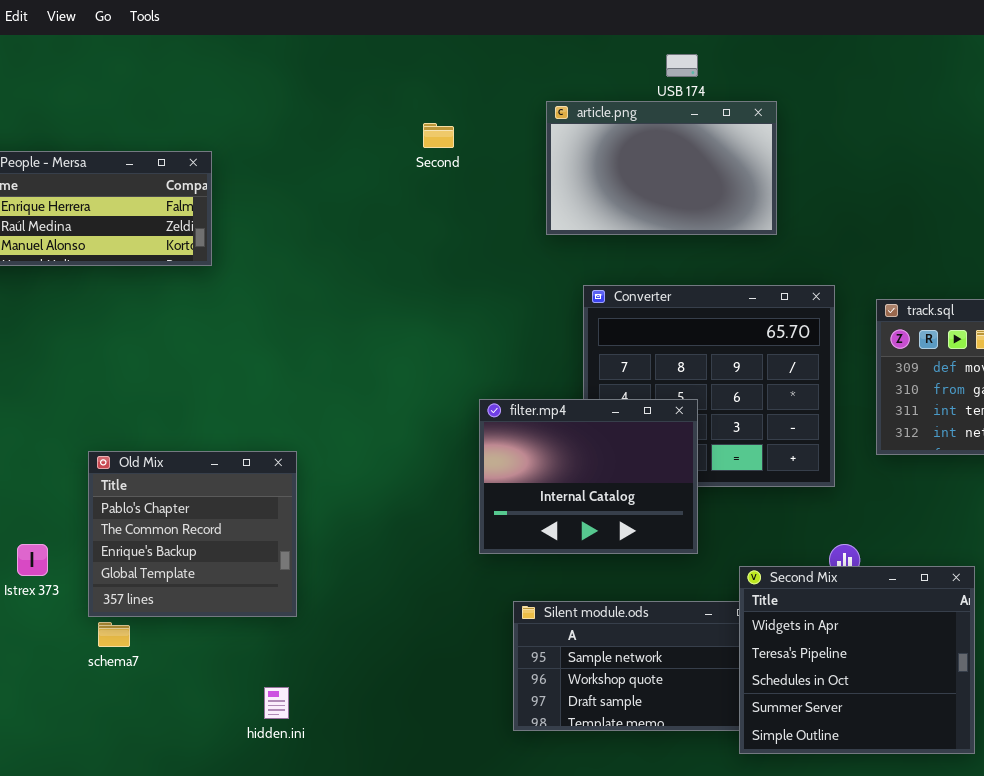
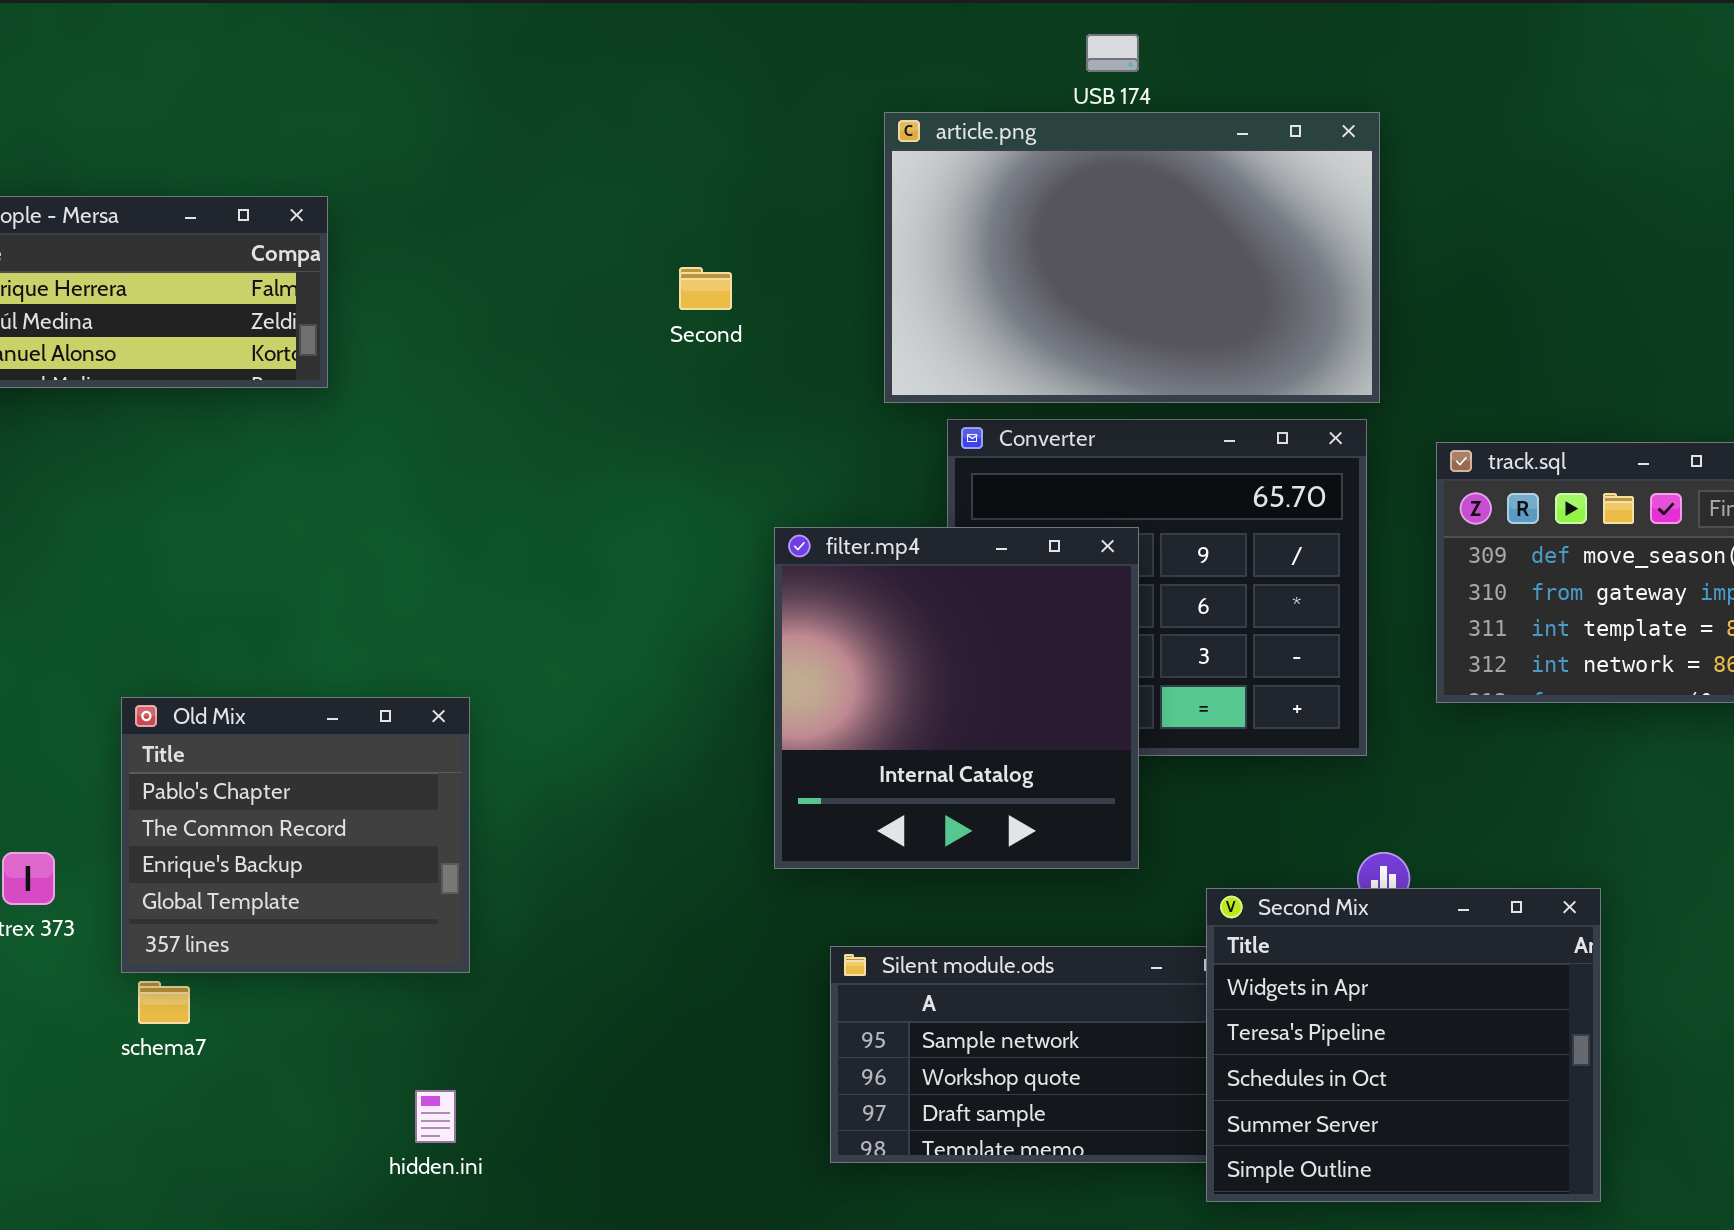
article.png: [546,101,777,235] -> [884,112,1380,403], resized
Second: [423,123,454,148] -> [679,267,732,310], moved
filter.mp4: [479,399,698,554] -> [774,527,1139,869], resized

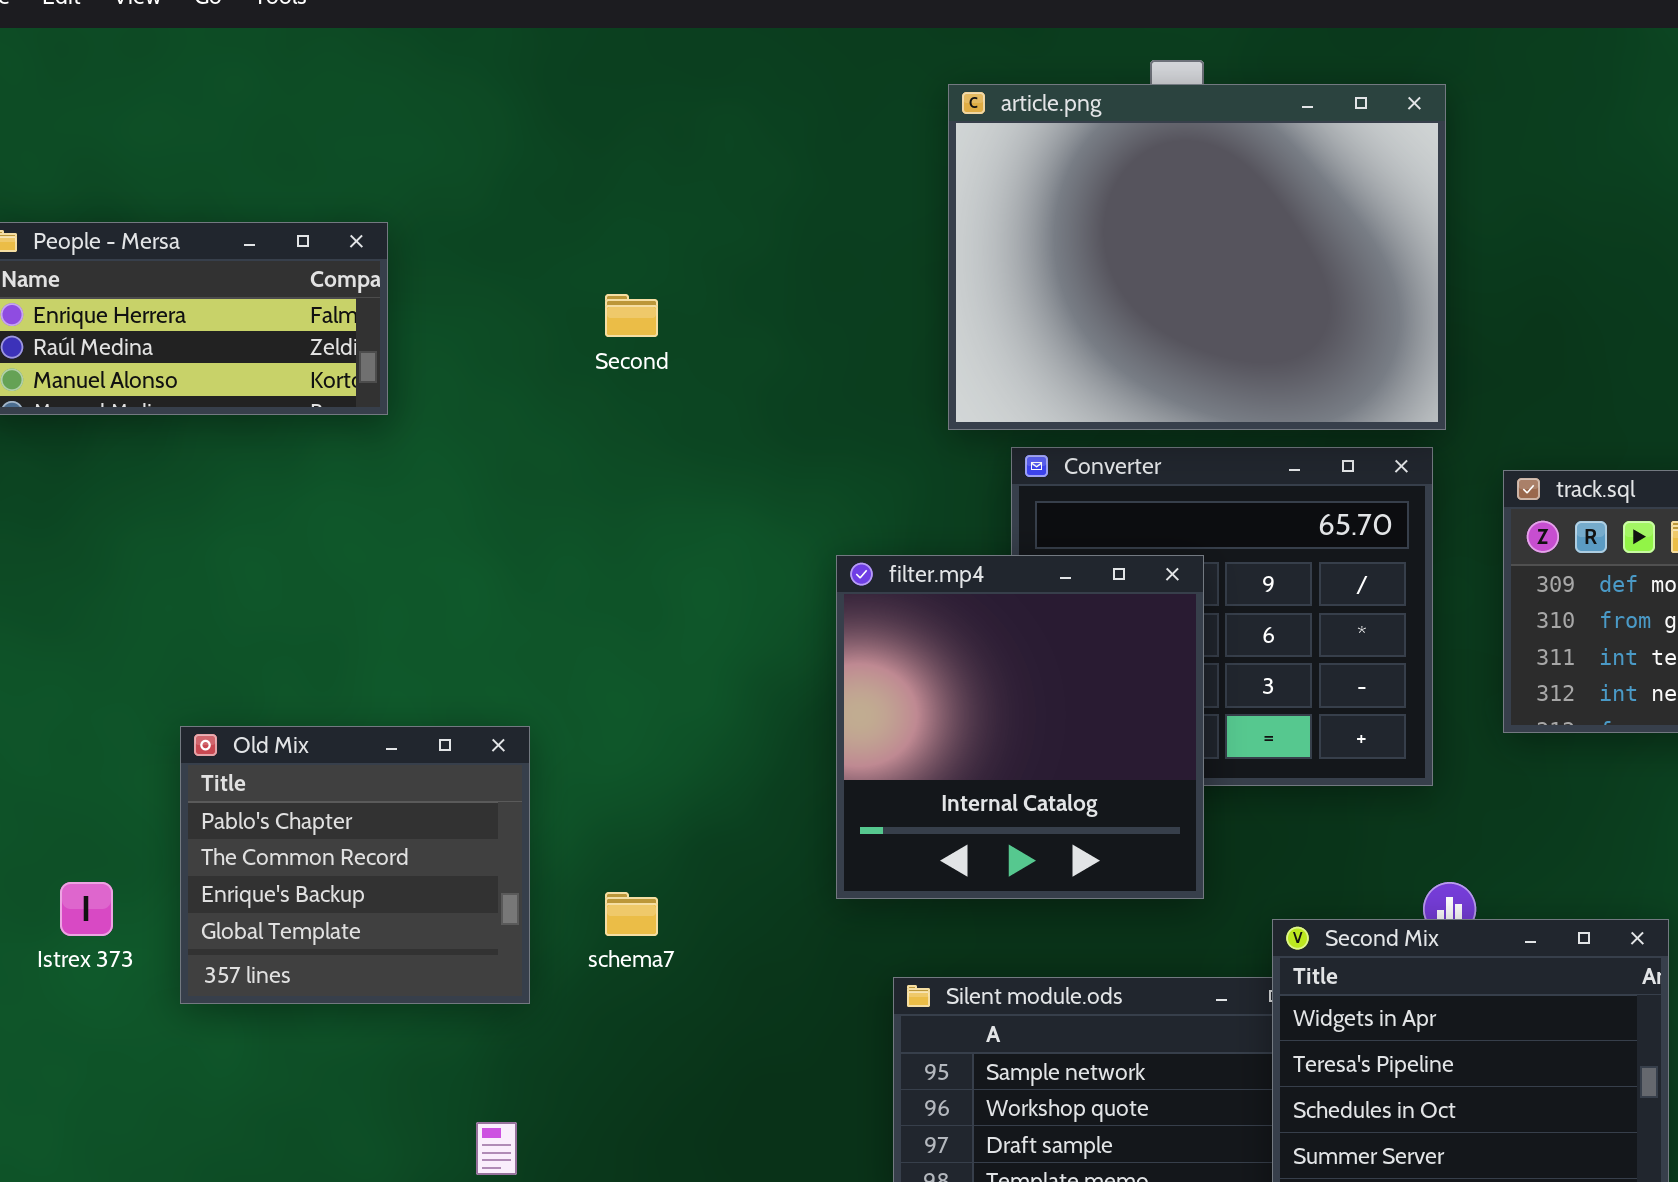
article.png: [884,112,1380,403] -> [948,84,1446,430], resized
Second: [679,267,732,310] -> [605,294,658,337], moved
schema7: [138,981,190,1024] -> [605,892,658,936], moved

